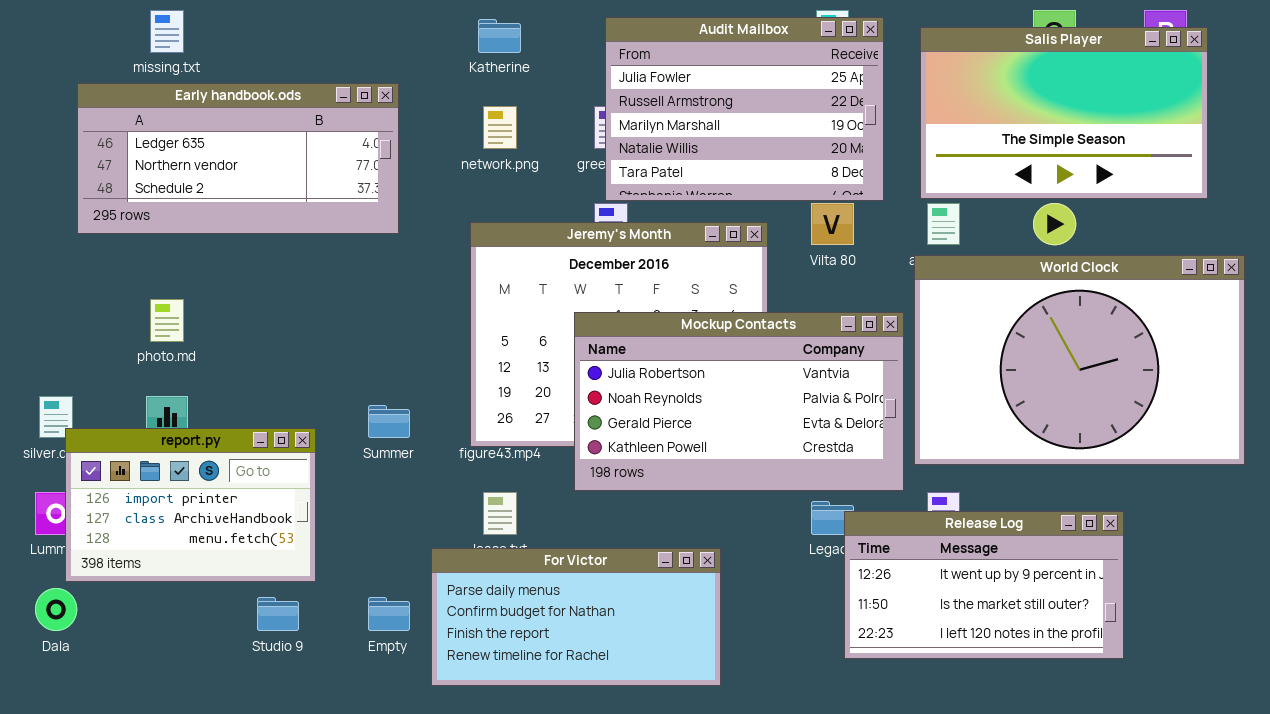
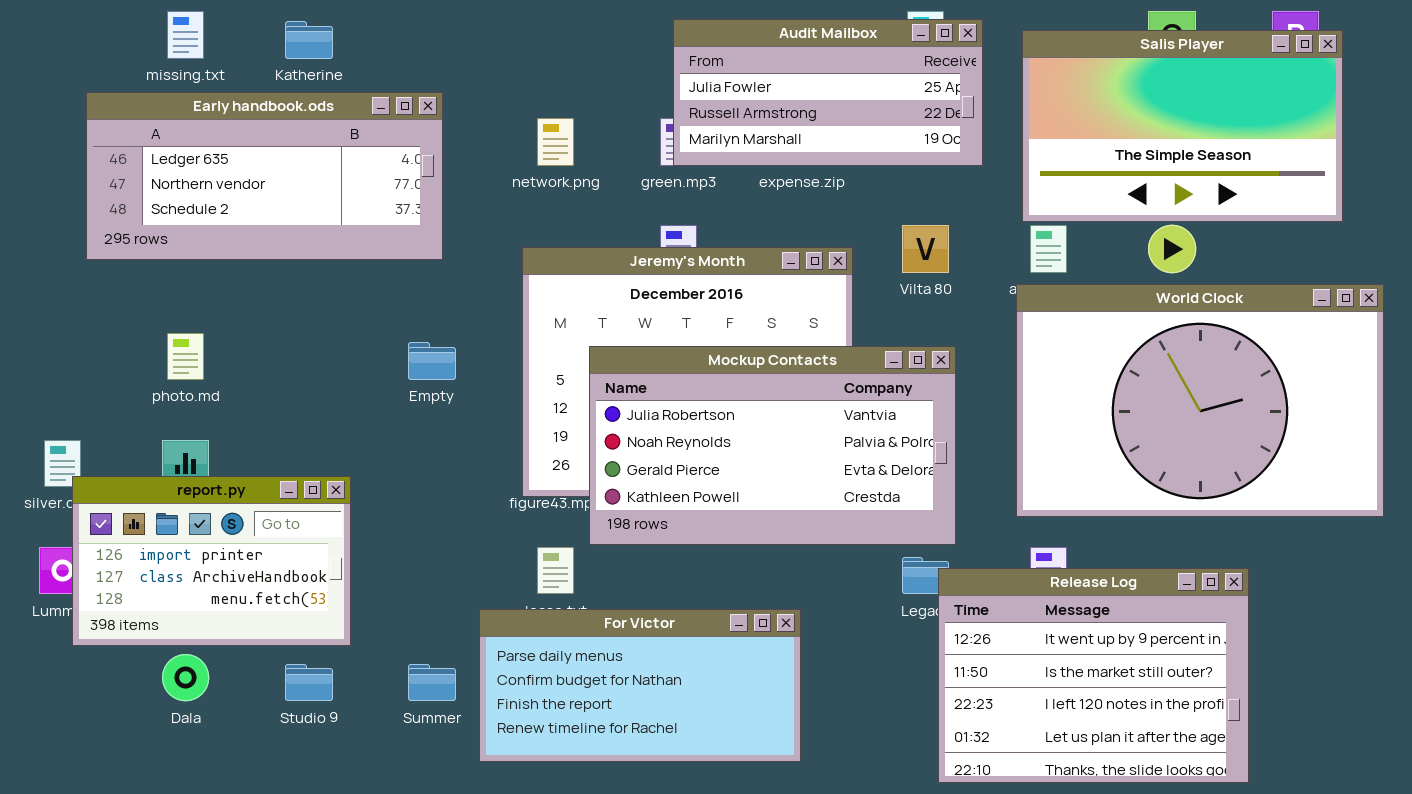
Audit Mailbox: [605,17,884,201] -> [673,19,983,166], resized
Katherine: [478,19,521,53] -> [285,21,333,59], moved
Mockup Contacts: [574,312,904,491] -> [589,346,956,545], moved
Summer: [368,405,410,438] -> [408,664,456,701], moved
Release Log: [844,511,1124,659] -> [938,568,1249,783], resized
Dala: [35,588,77,631] -> [162,654,209,701], moved
Empty: [368,597,410,631] -> [408,342,456,380], moved

